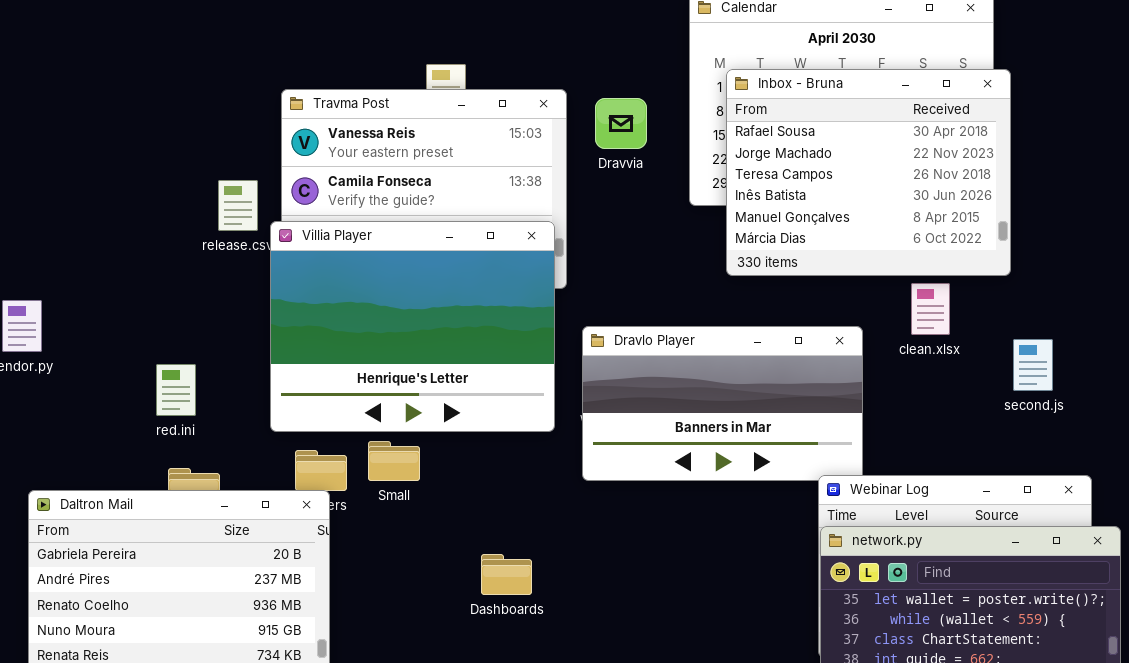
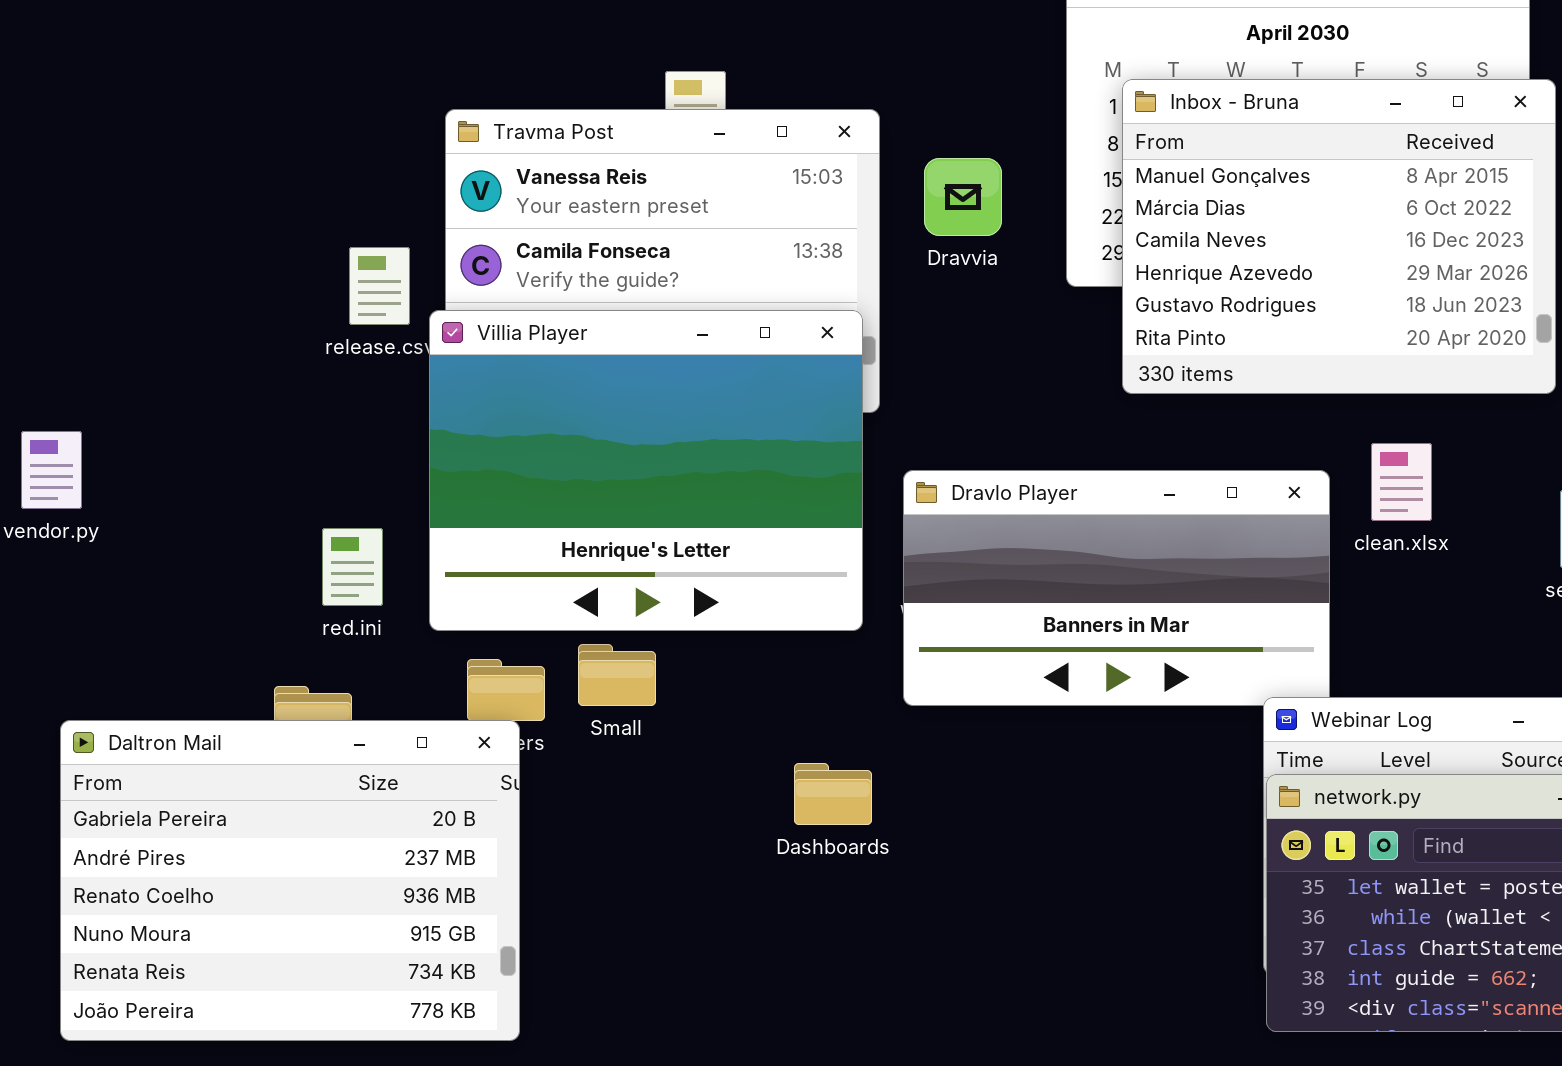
Inbox - Bruna: [726,69,1011,276] -> [1122,79,1556,394], scrolled down 4 rows
Dravvia: [595,98,647,149] -> [924,158,1002,236], moved
clean.xlsx: [911,283,950,335] -> [1371,443,1432,521], moved
red.ini: [156,364,196,416] -> [322,528,383,606], moved
Dashboards: [481,554,532,595] -> [794,763,872,825], moved

